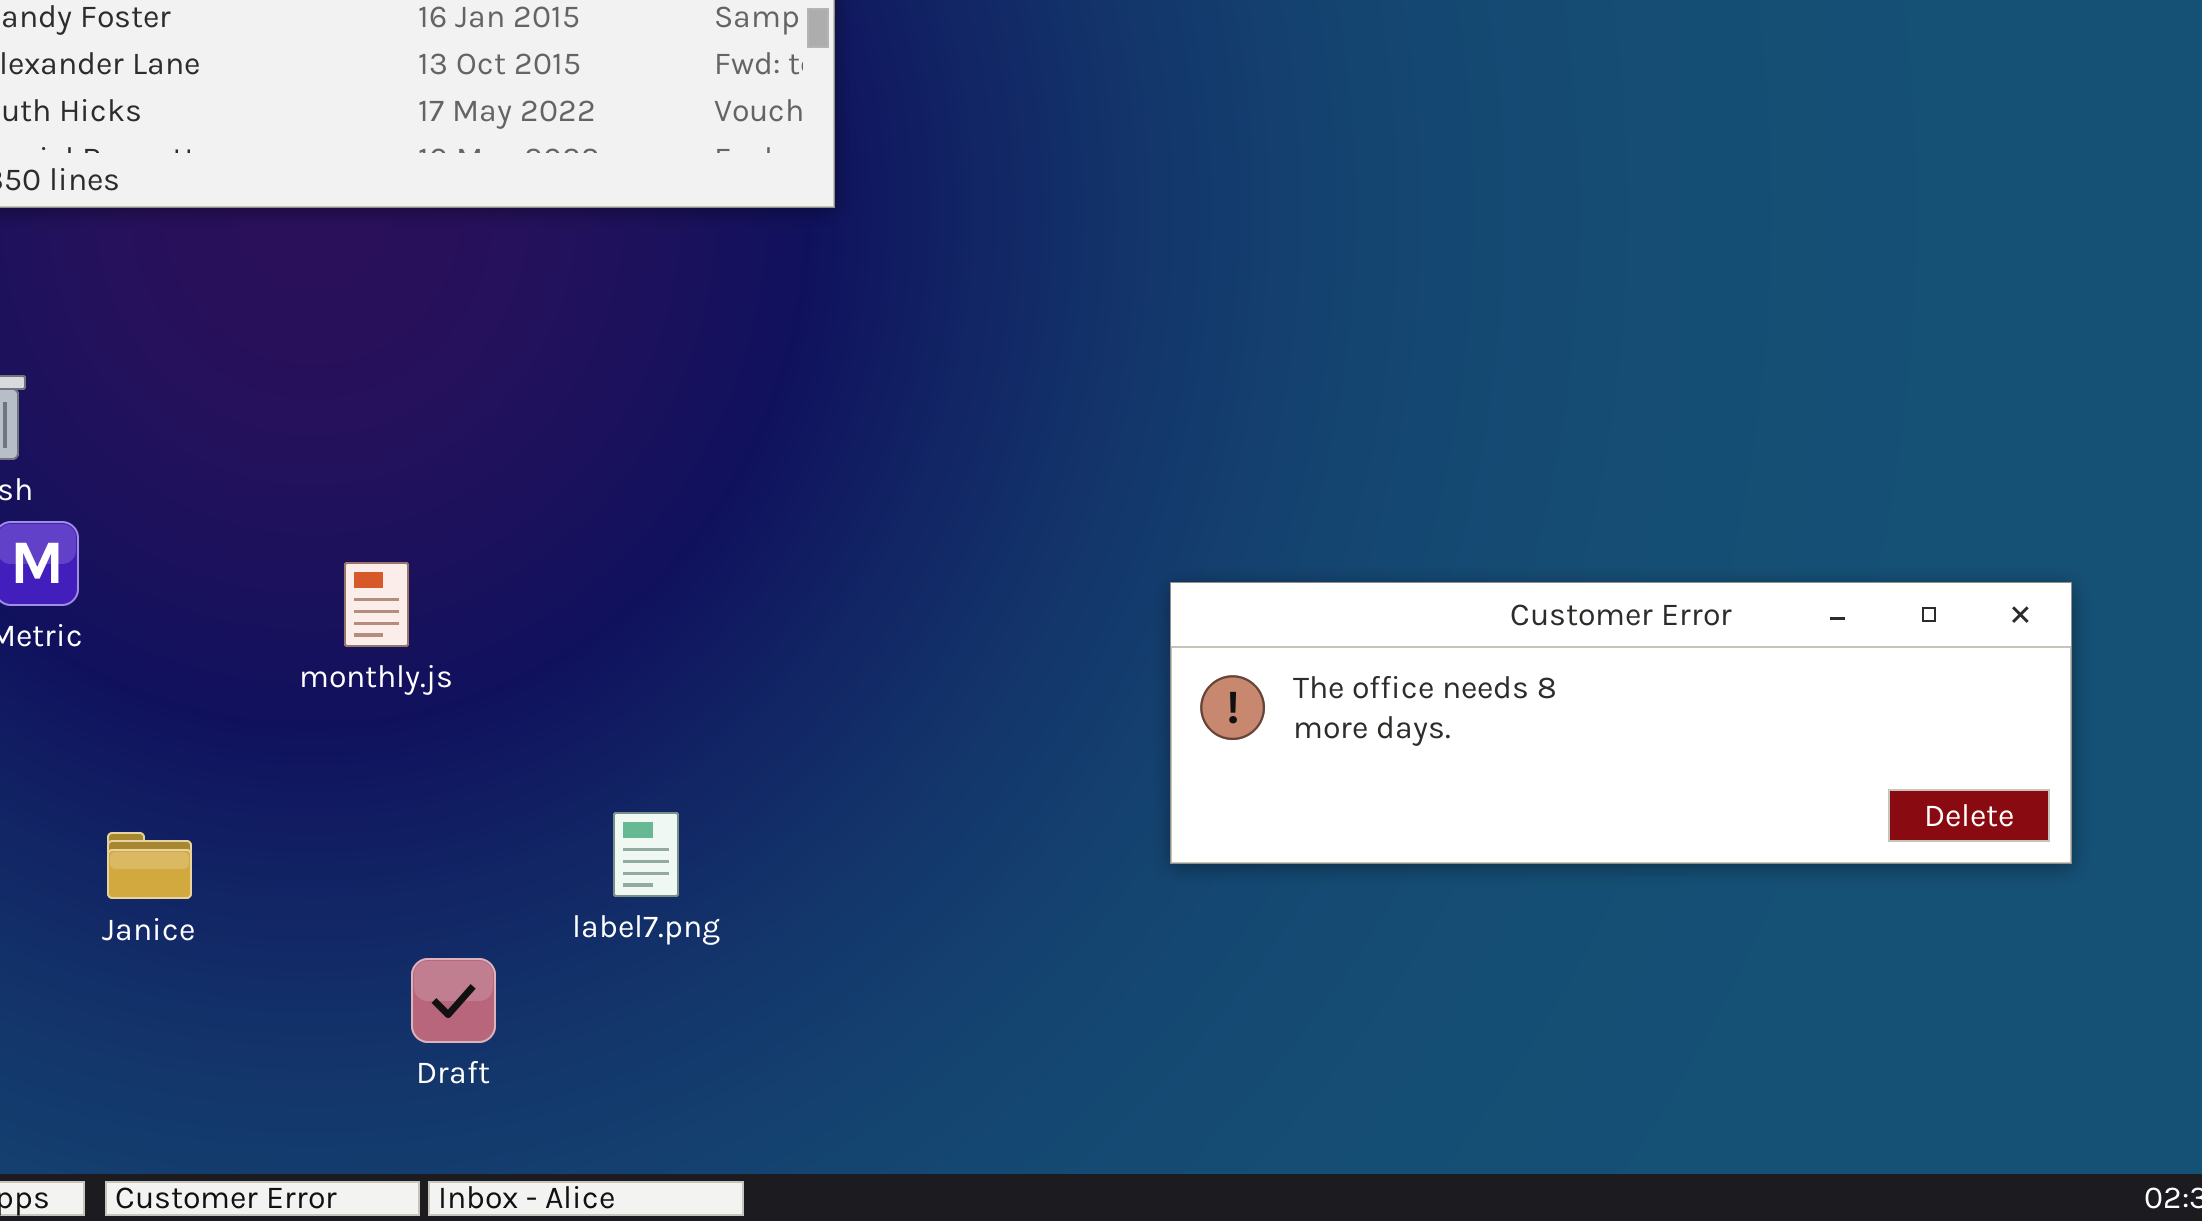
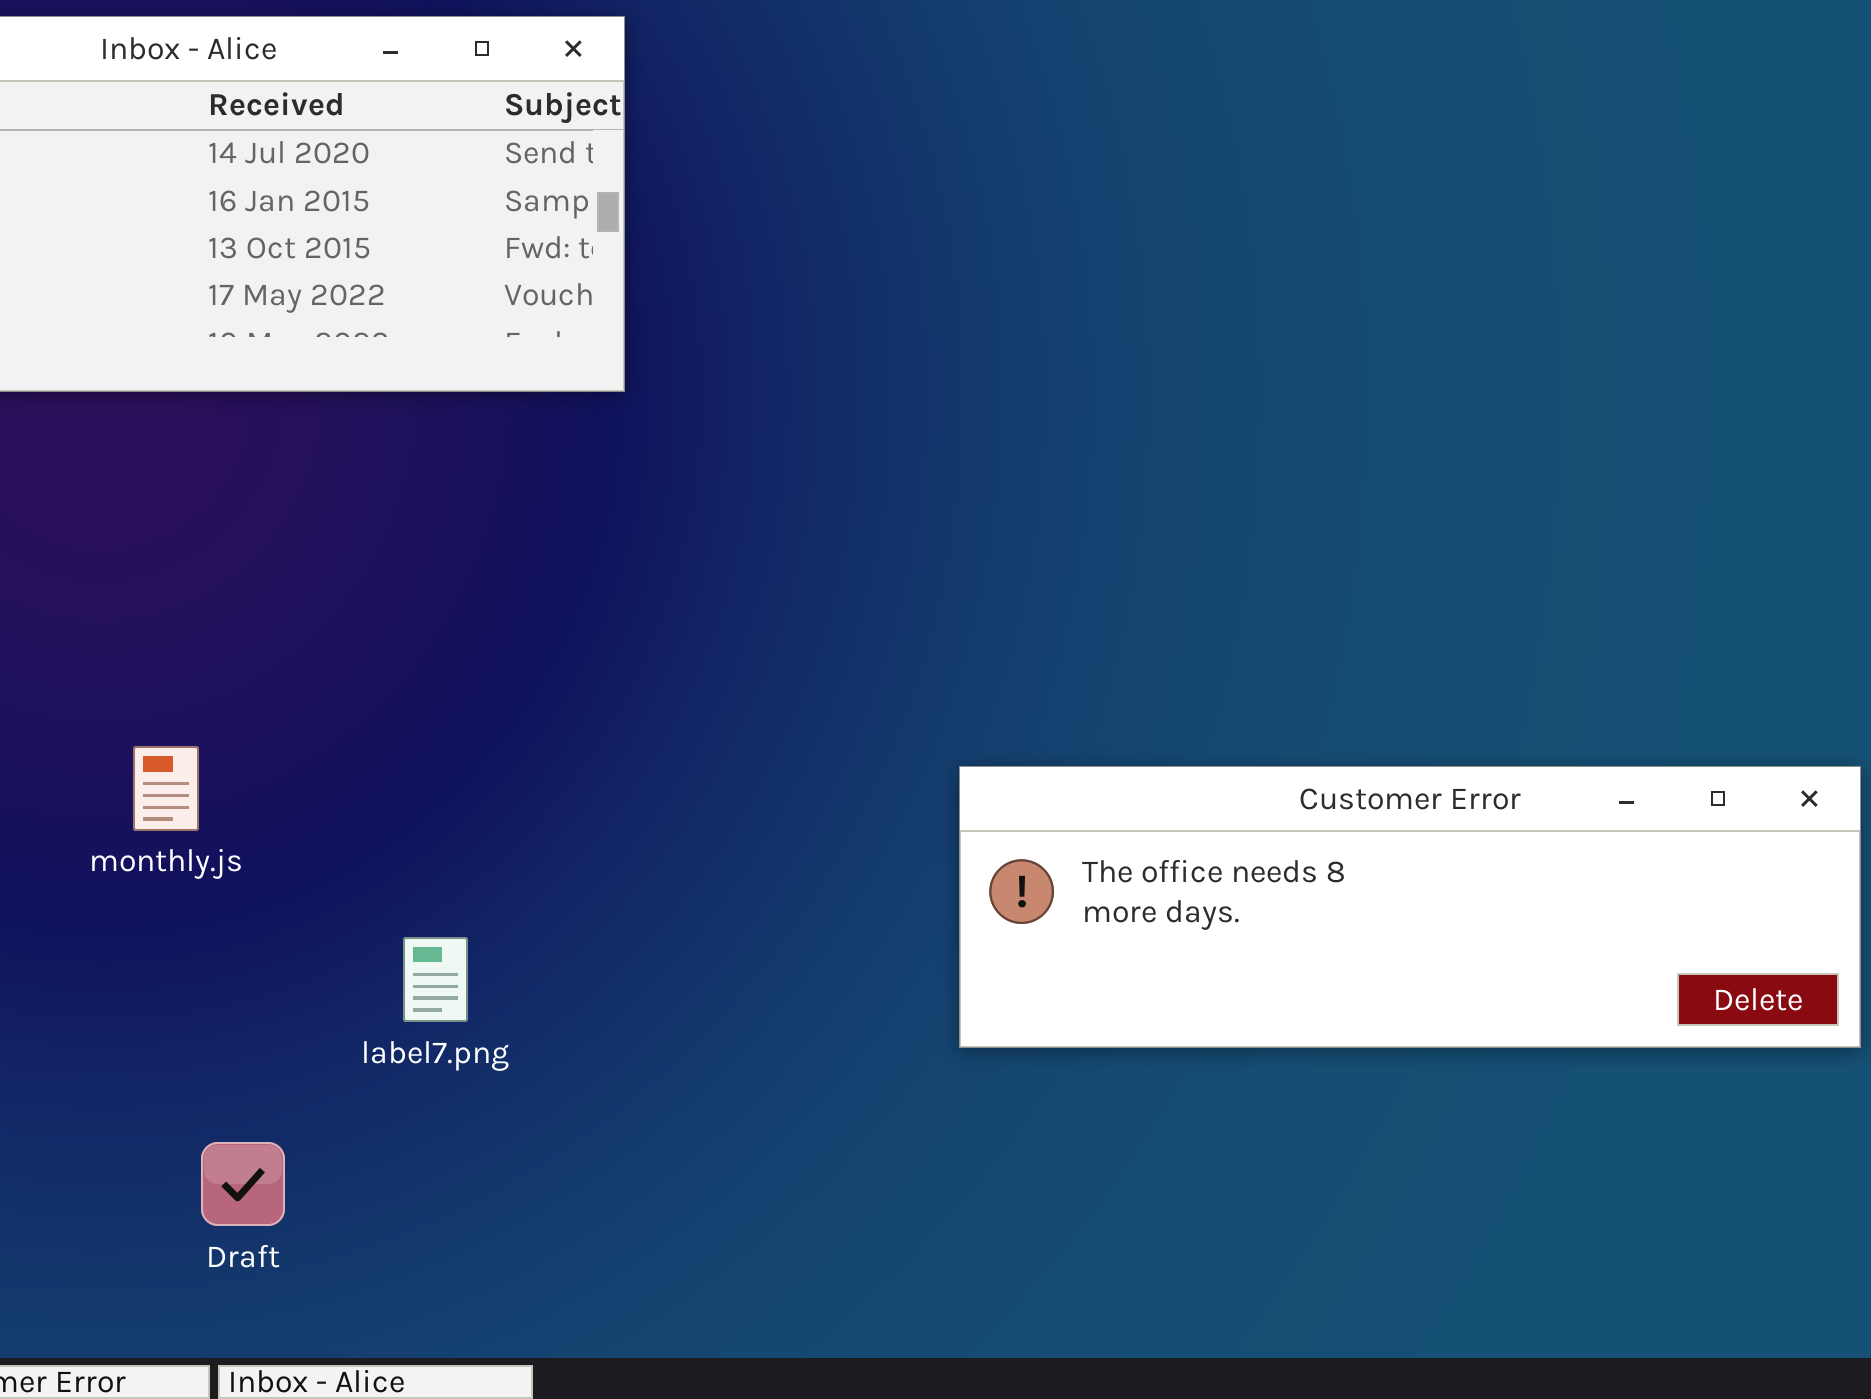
label7.png: [613,812,679,897] -> [403,937,468,1022], moved

